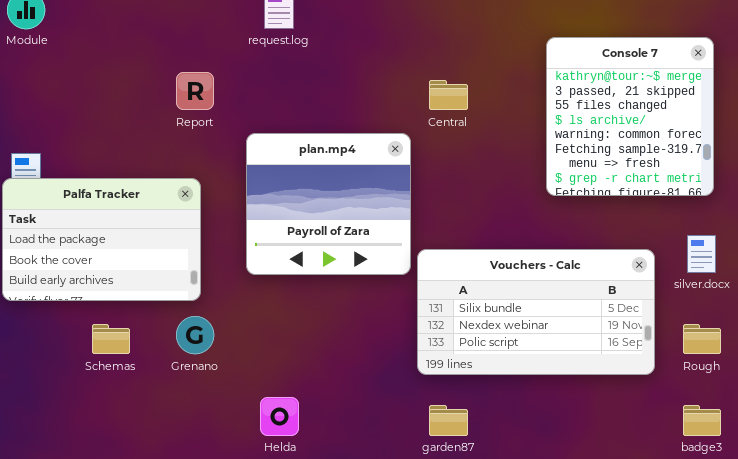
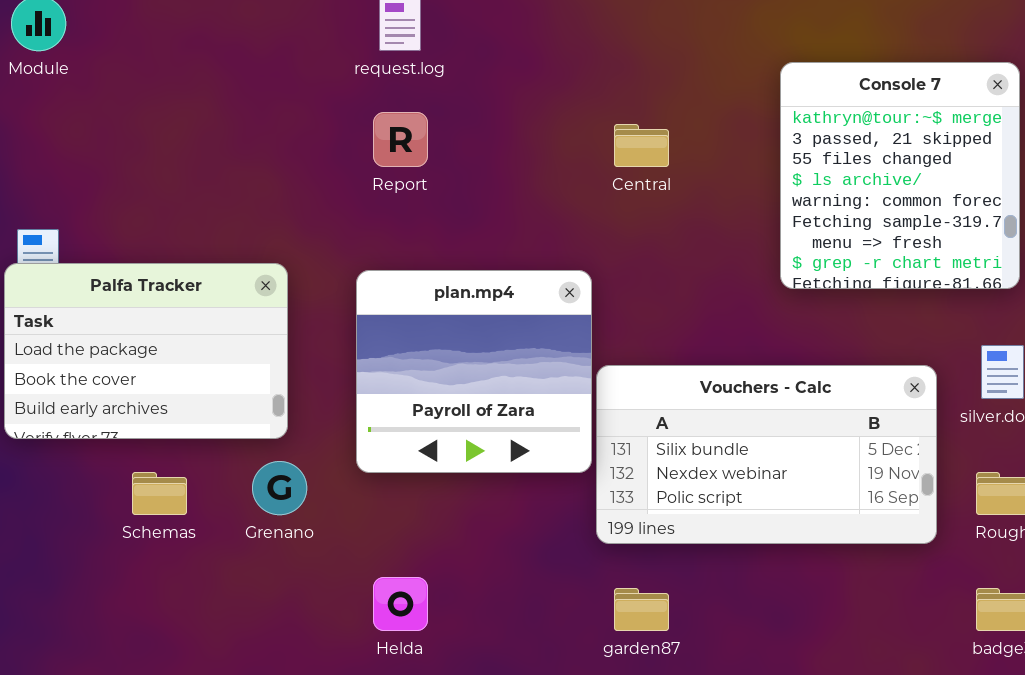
Report: [176,72,214,110] -> [373,112,428,167], moved
plan.mp4: [246,133,411,275] -> [356,270,592,473], moved

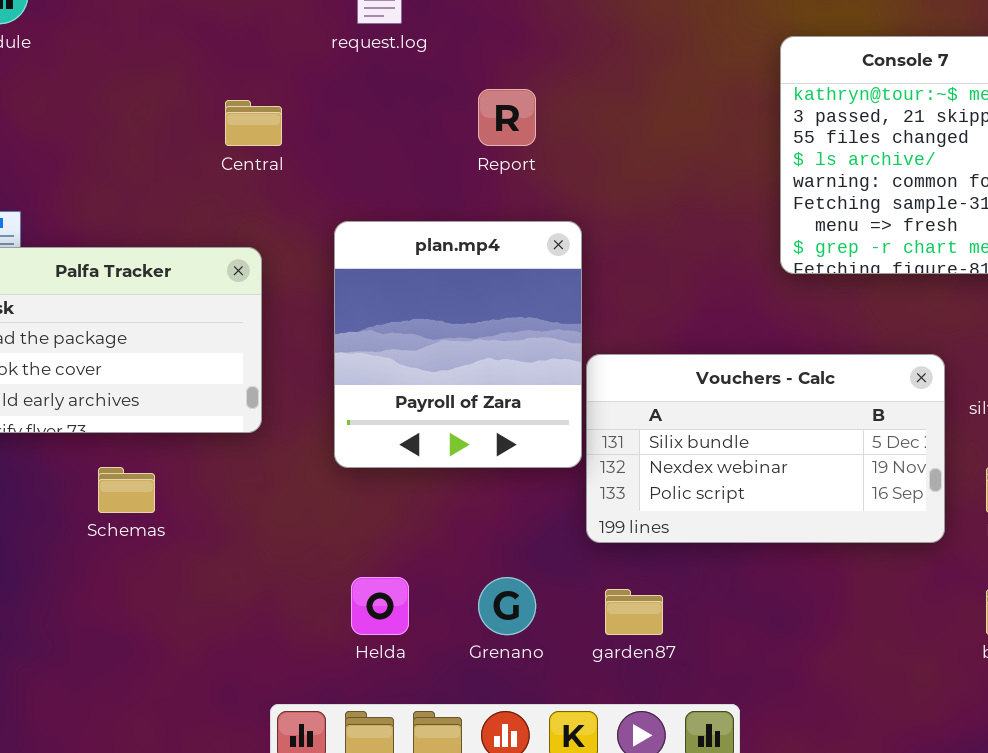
Report: [373,112,428,167] -> [478,89,536,146], moved
Central: [614,124,669,167] -> [225,100,282,146], moved
plan.mp4: [356,270,592,473] -> [334,221,582,468], resized
Grenano: [252,461,307,515] -> [478,577,536,635], moved

